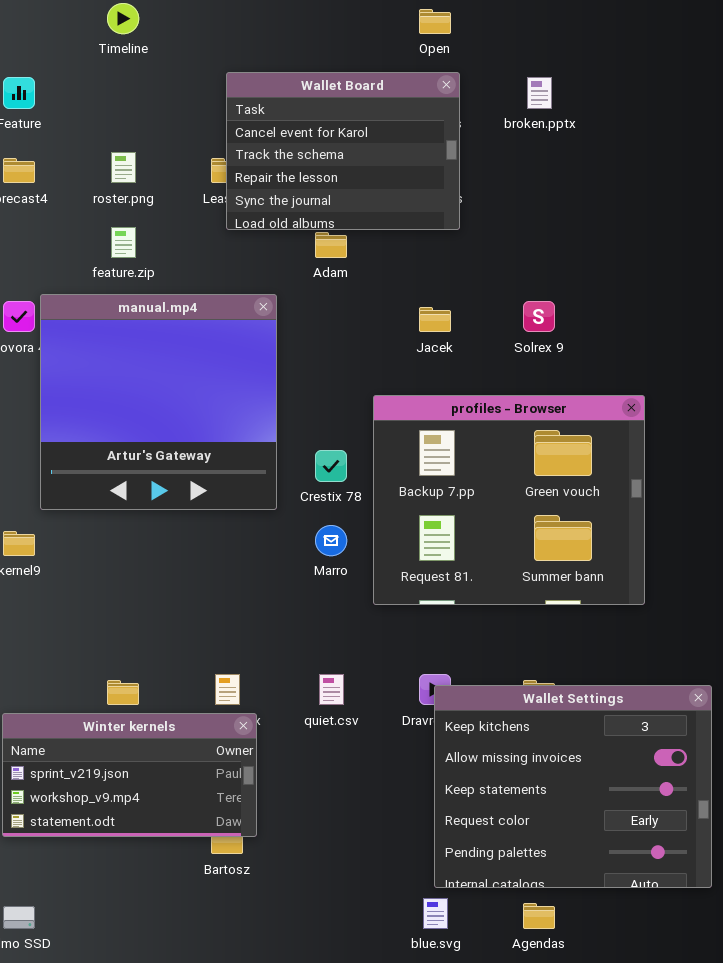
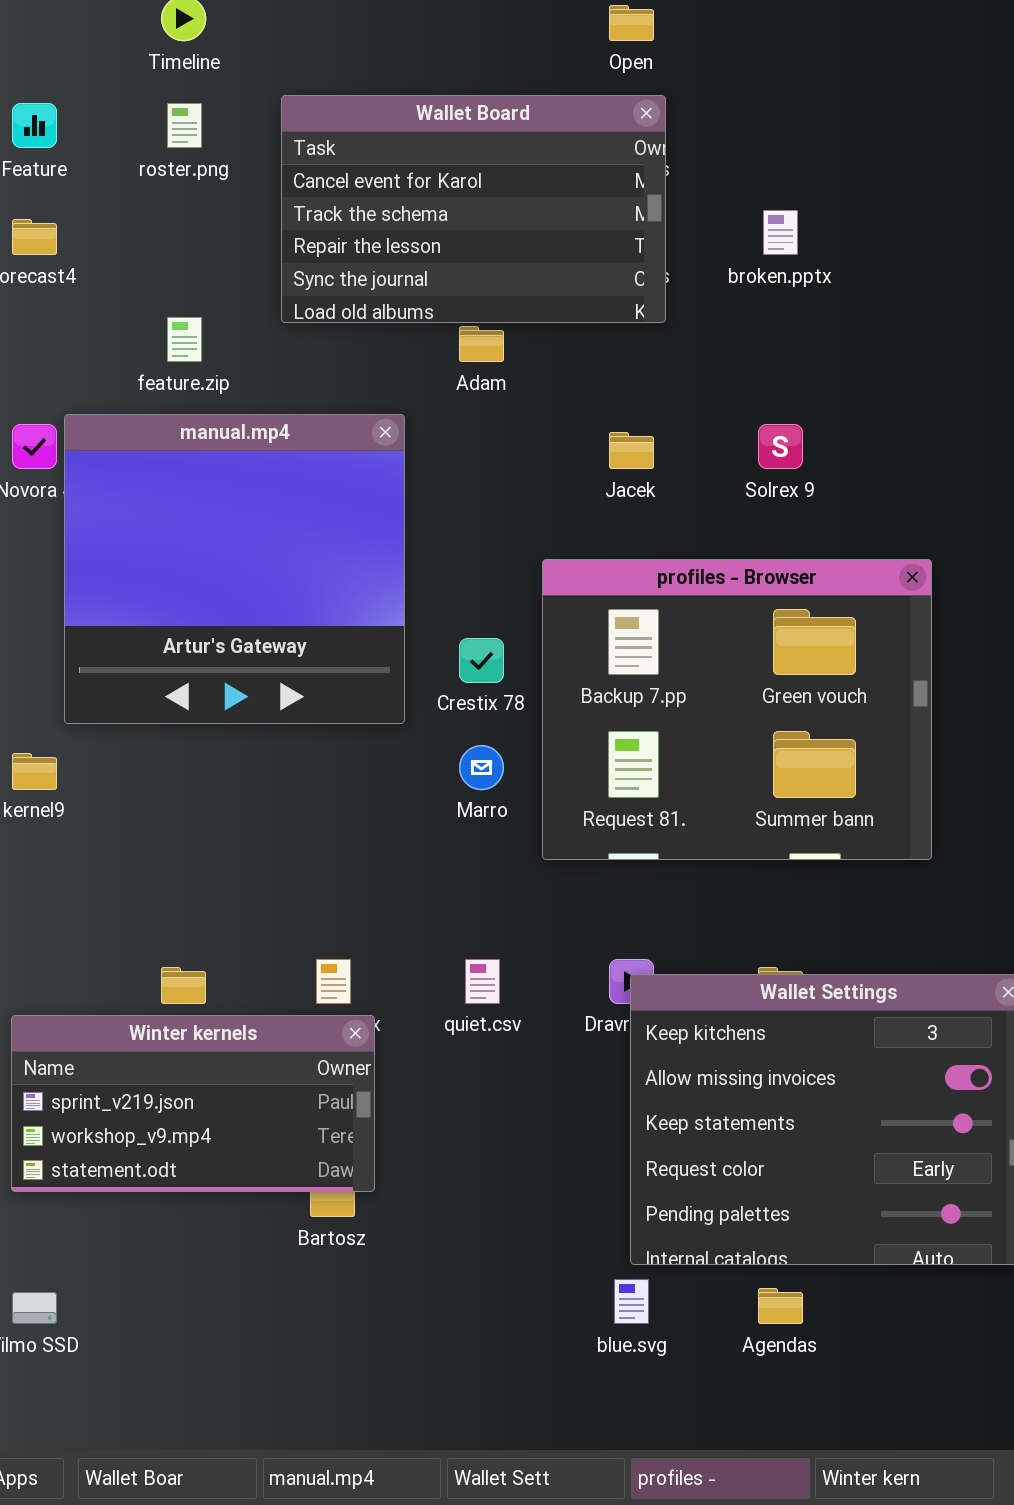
Wallet Board: [226,72,460,230] -> [281,95,666,323], resized
broken.pptx: [527,77,552,109] -> [763,210,798,255], moved
roster.png: [111,152,136,183] -> [167,103,202,148], moved

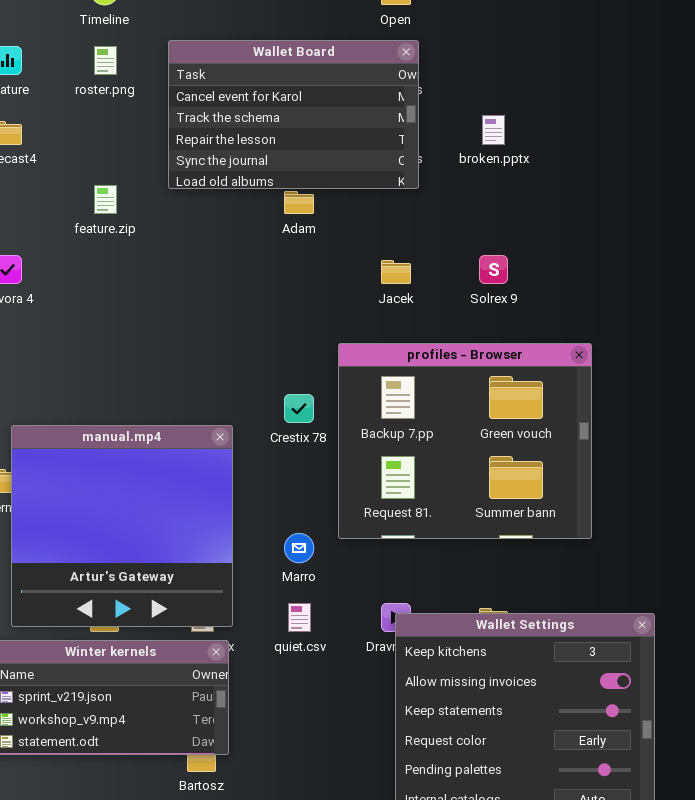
manual.mp4: [64,414,405,724] -> [11,425,233,627], moved
Marro: [459,745,504,790] -> [284,533,314,563], moved

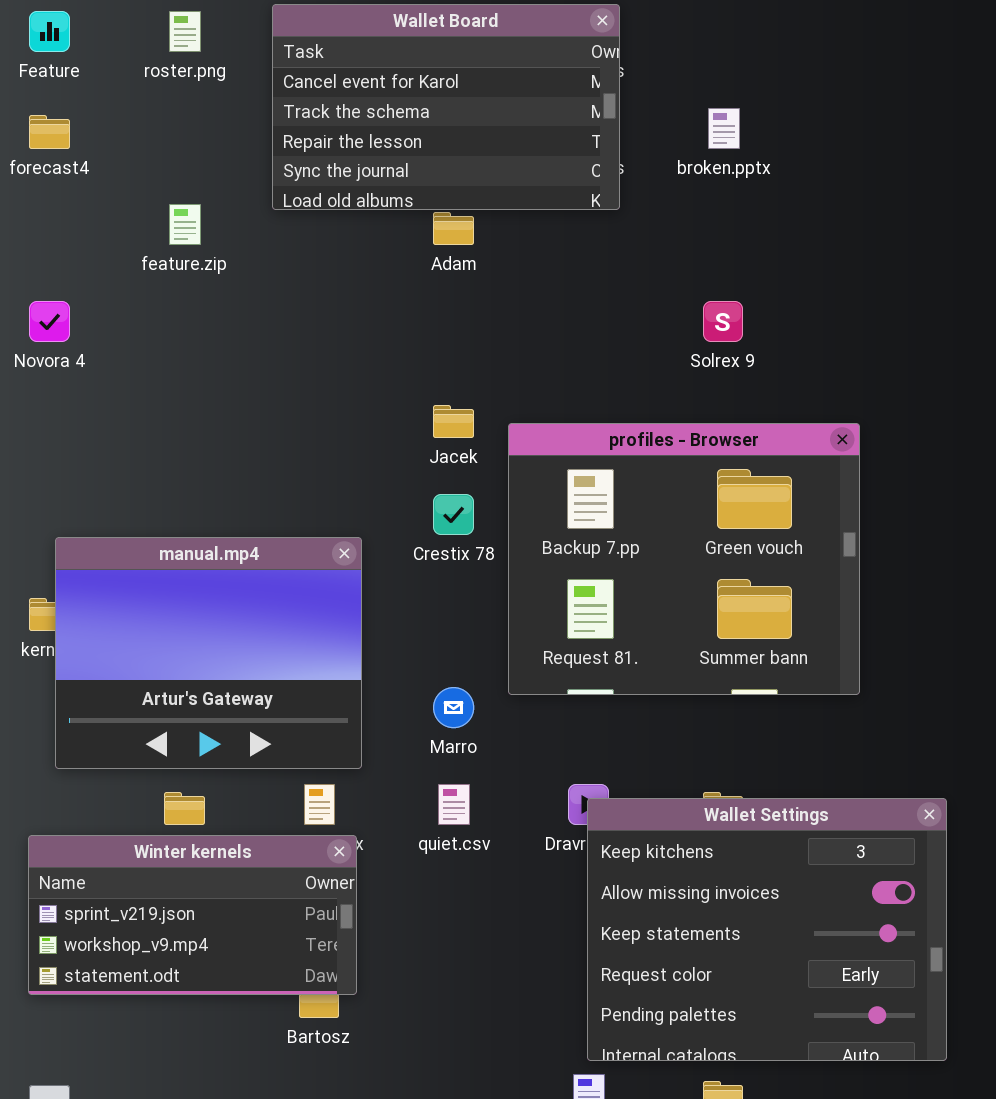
Jacek: [381,260,411,284] -> [433,405,474,438], moved
manual.mp4: [11,425,233,627] -> [55,537,362,769], resized

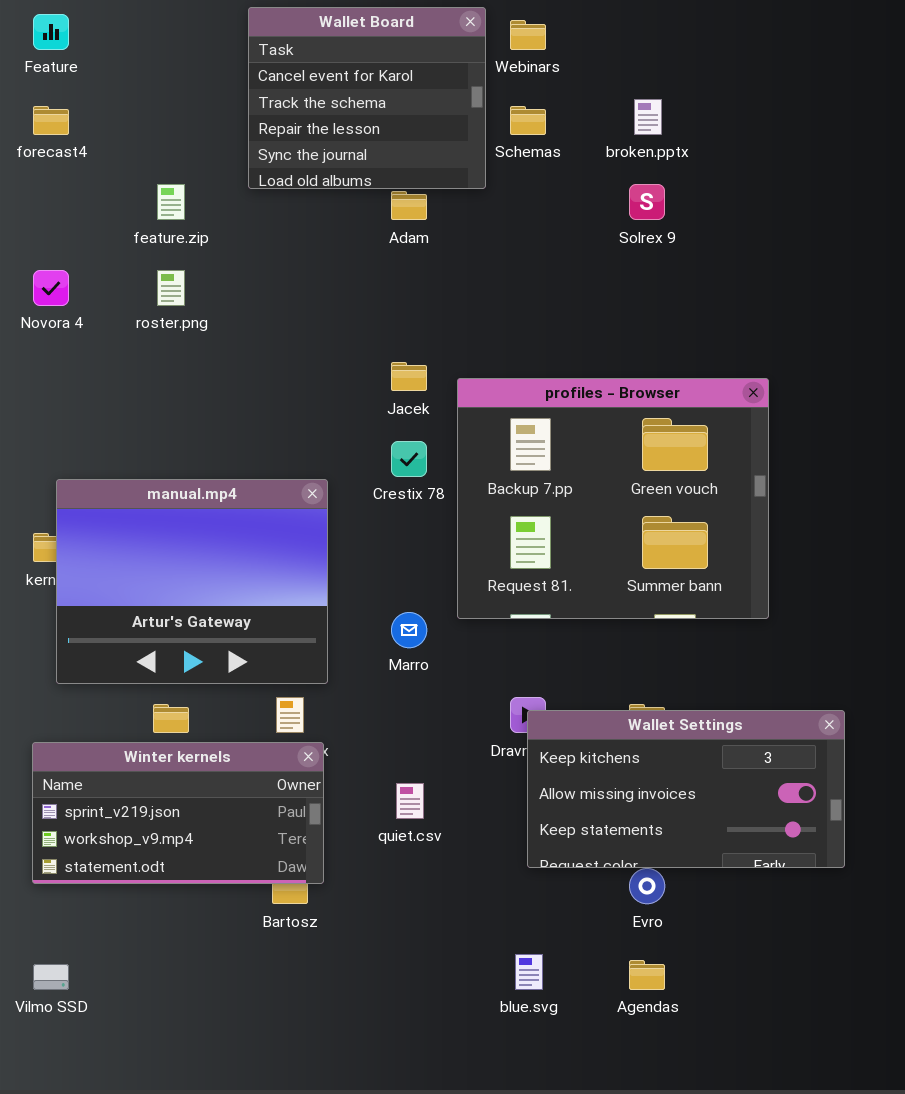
Wallet Board: [272,4,620,210] -> [248,7,486,189], resized
roster.png: [169,11,201,52] -> [157,270,185,306], moved
Solrex 9: [703,301,743,342] -> [629,184,665,220], moved
quiet.csv: [438,784,470,825] -> [396,783,424,819], moved
Wallet Settings: [587,798,947,1061] -> [527,710,845,868], resized

